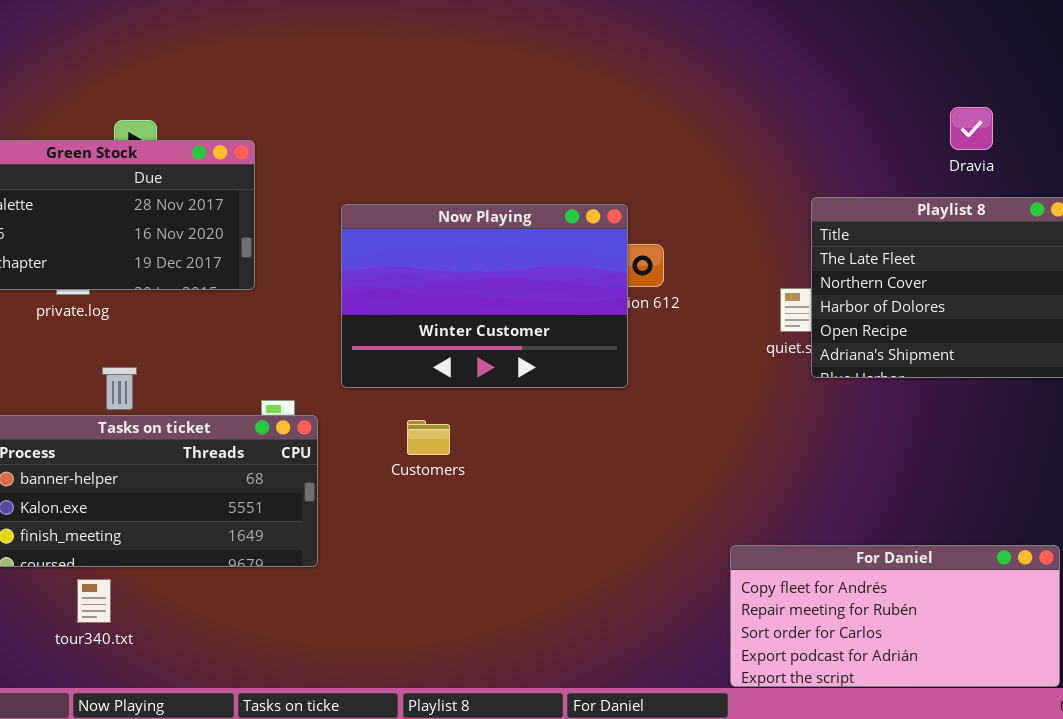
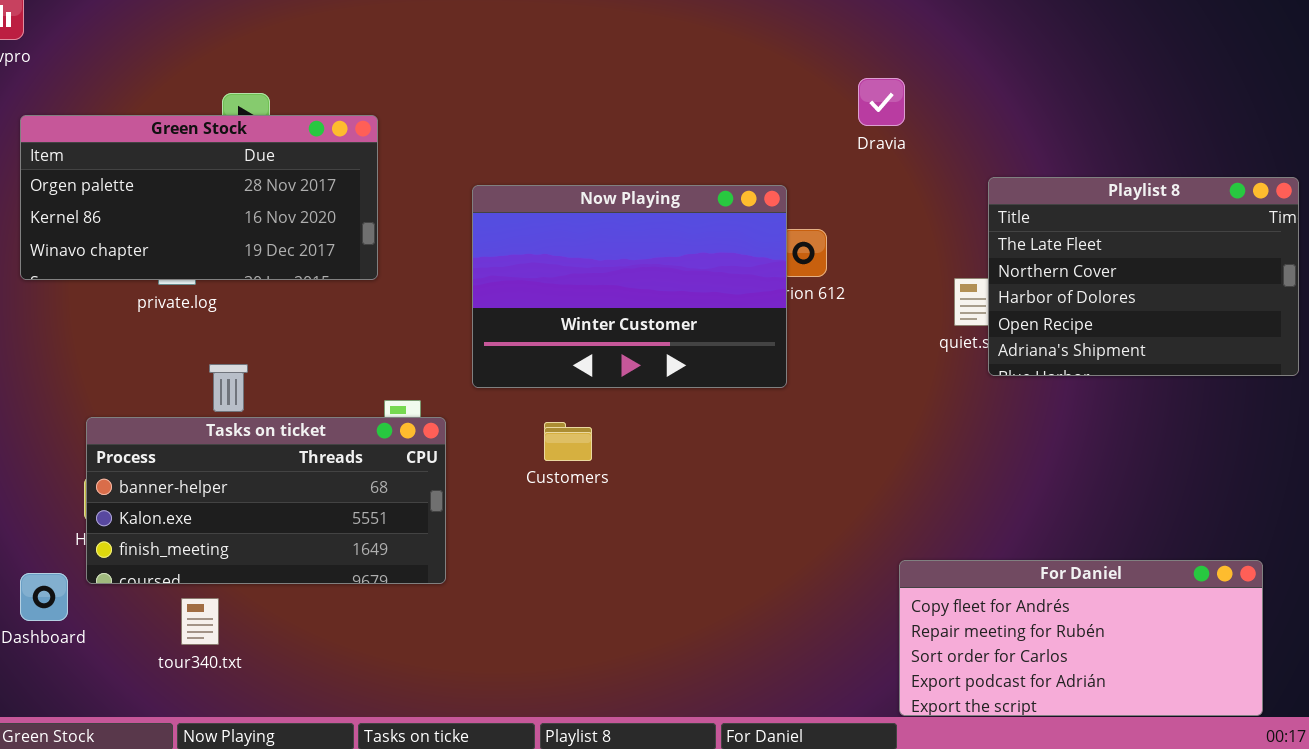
Dravia: [950,107,993,150] -> [858,78,905,126], moved

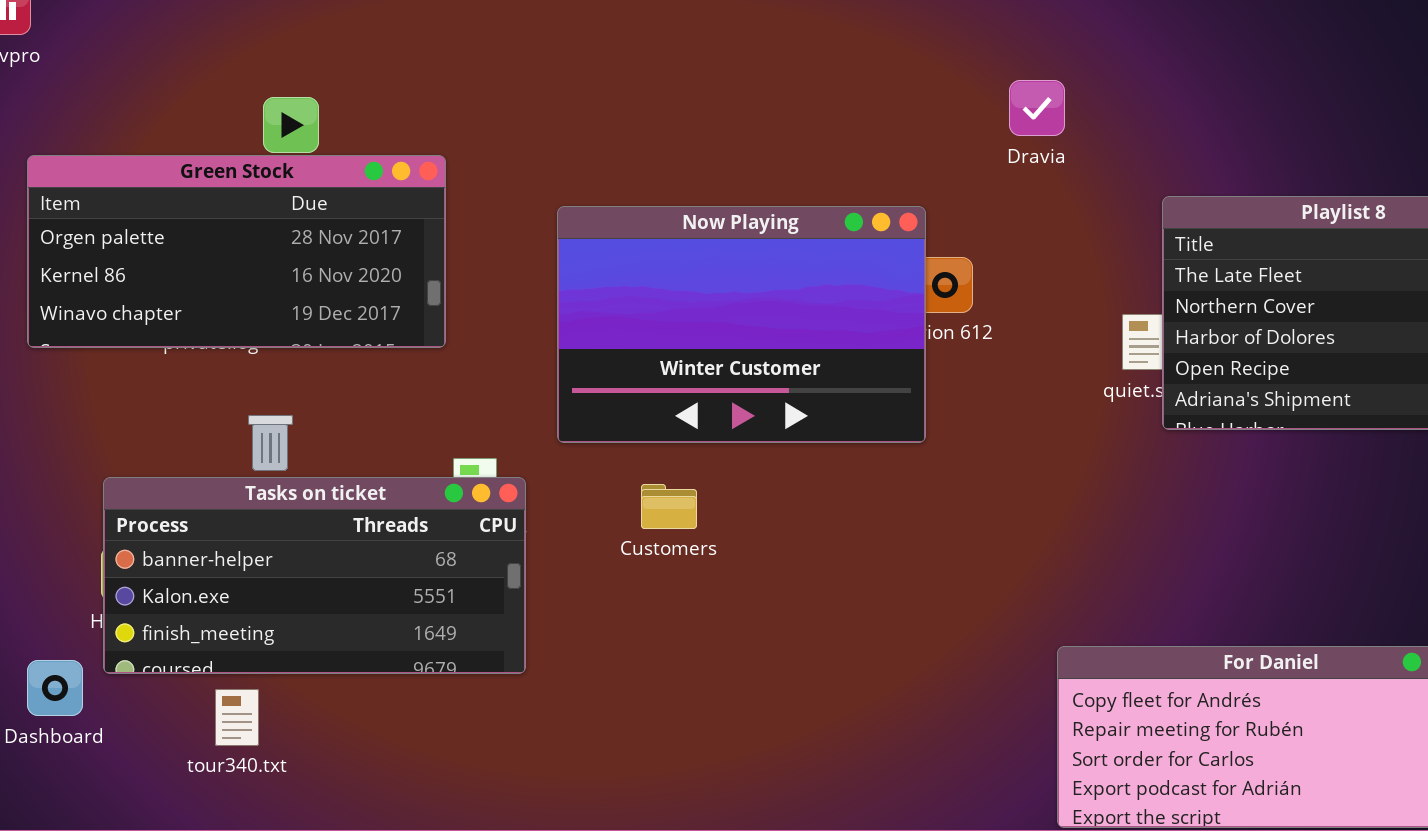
Green Stock: [20,115,378,280] -> [27,155,446,348], moved

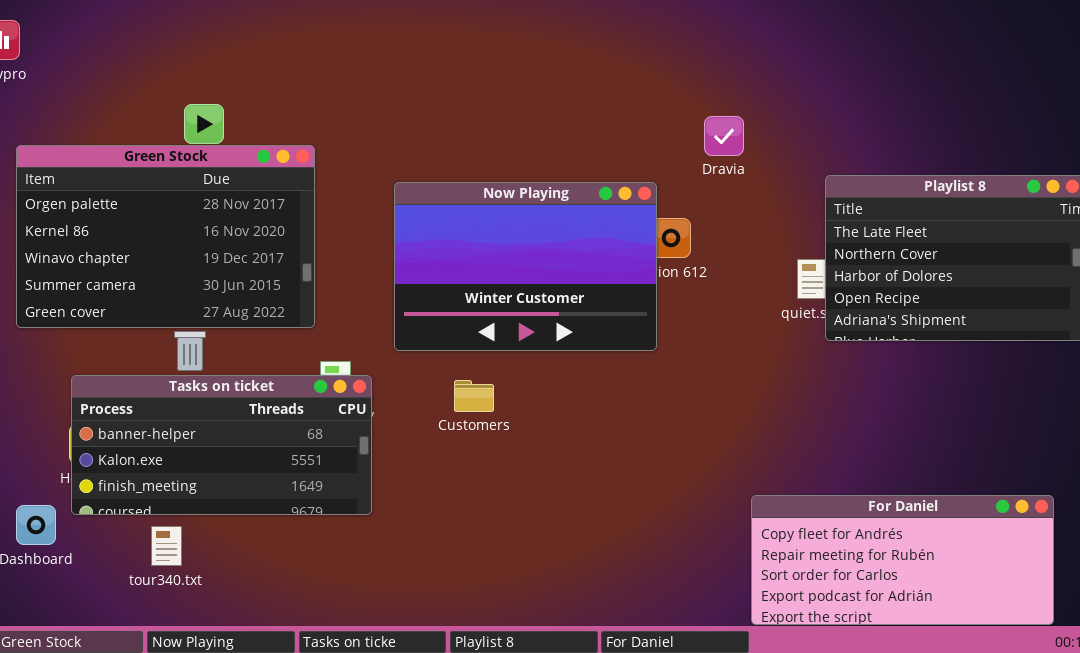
Dravia: [1009,80,1065,136] -> [704,116,744,156], moved
Green Stock: [27,155,446,348] -> [16,145,315,328], resized

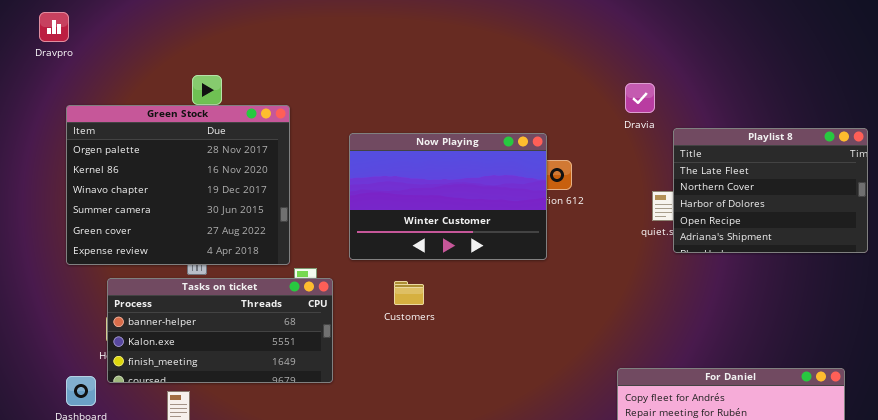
Dravia: [704,116,744,156] -> [625,83,655,113], moved
Green Stock: [16,145,315,328] -> [66,105,290,265], resized

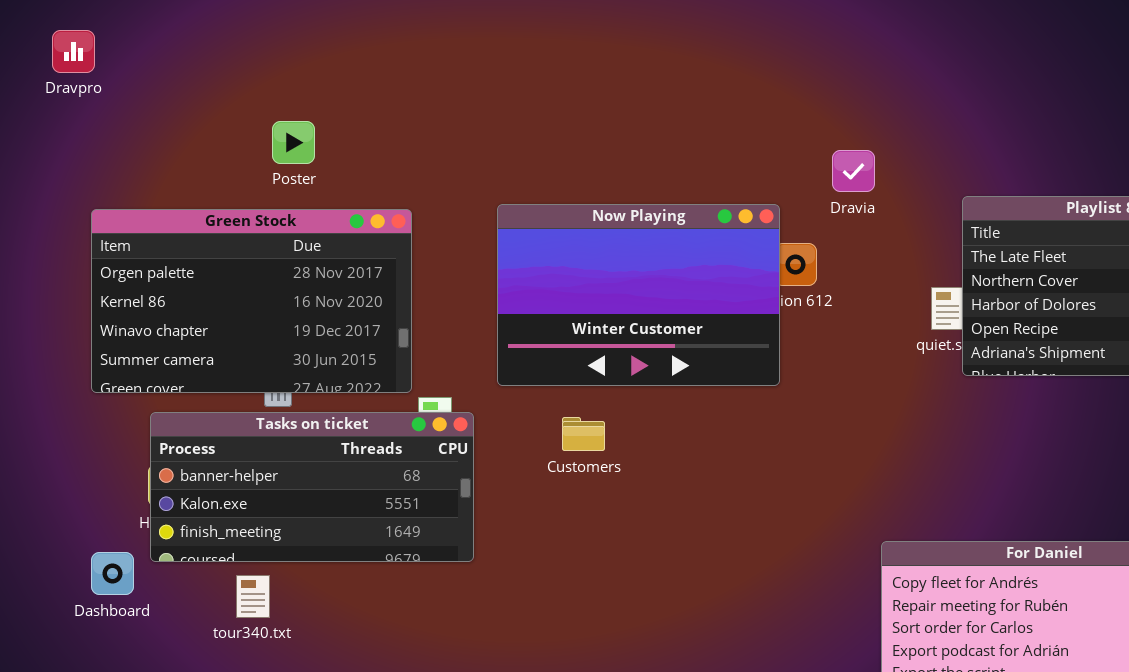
Dravia: [625,83,655,113] -> [832,150,875,192], moved
Green Stock: [66,105,290,265] -> [91,209,412,393], resized

